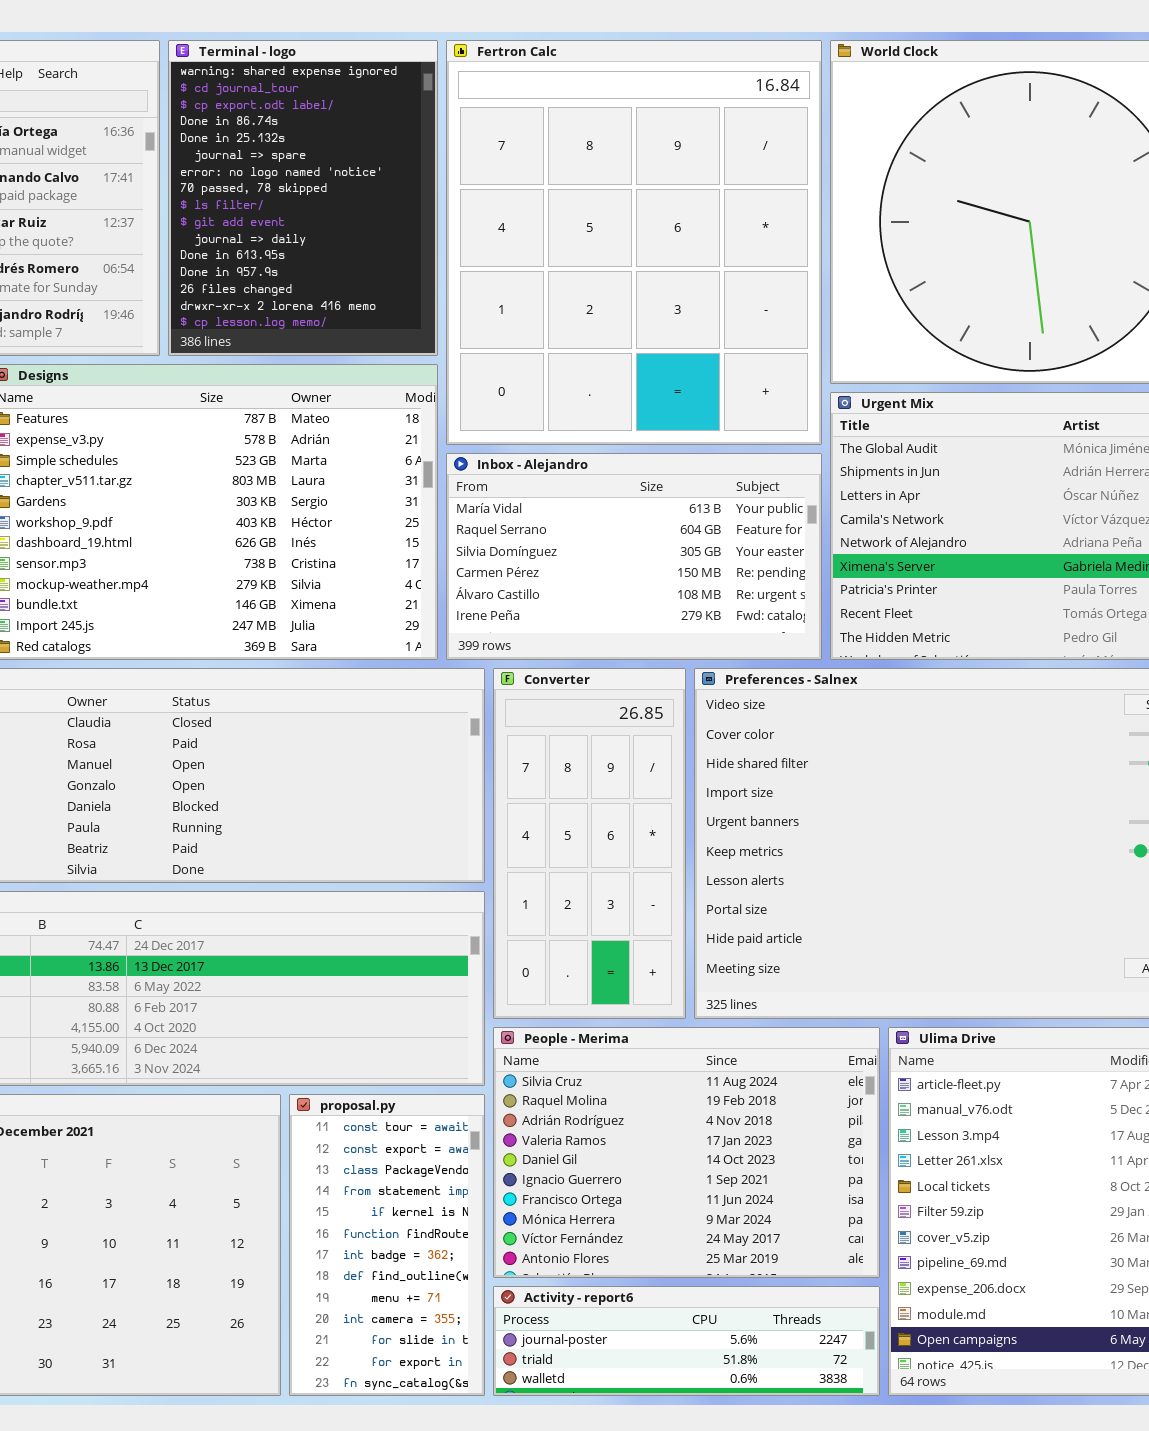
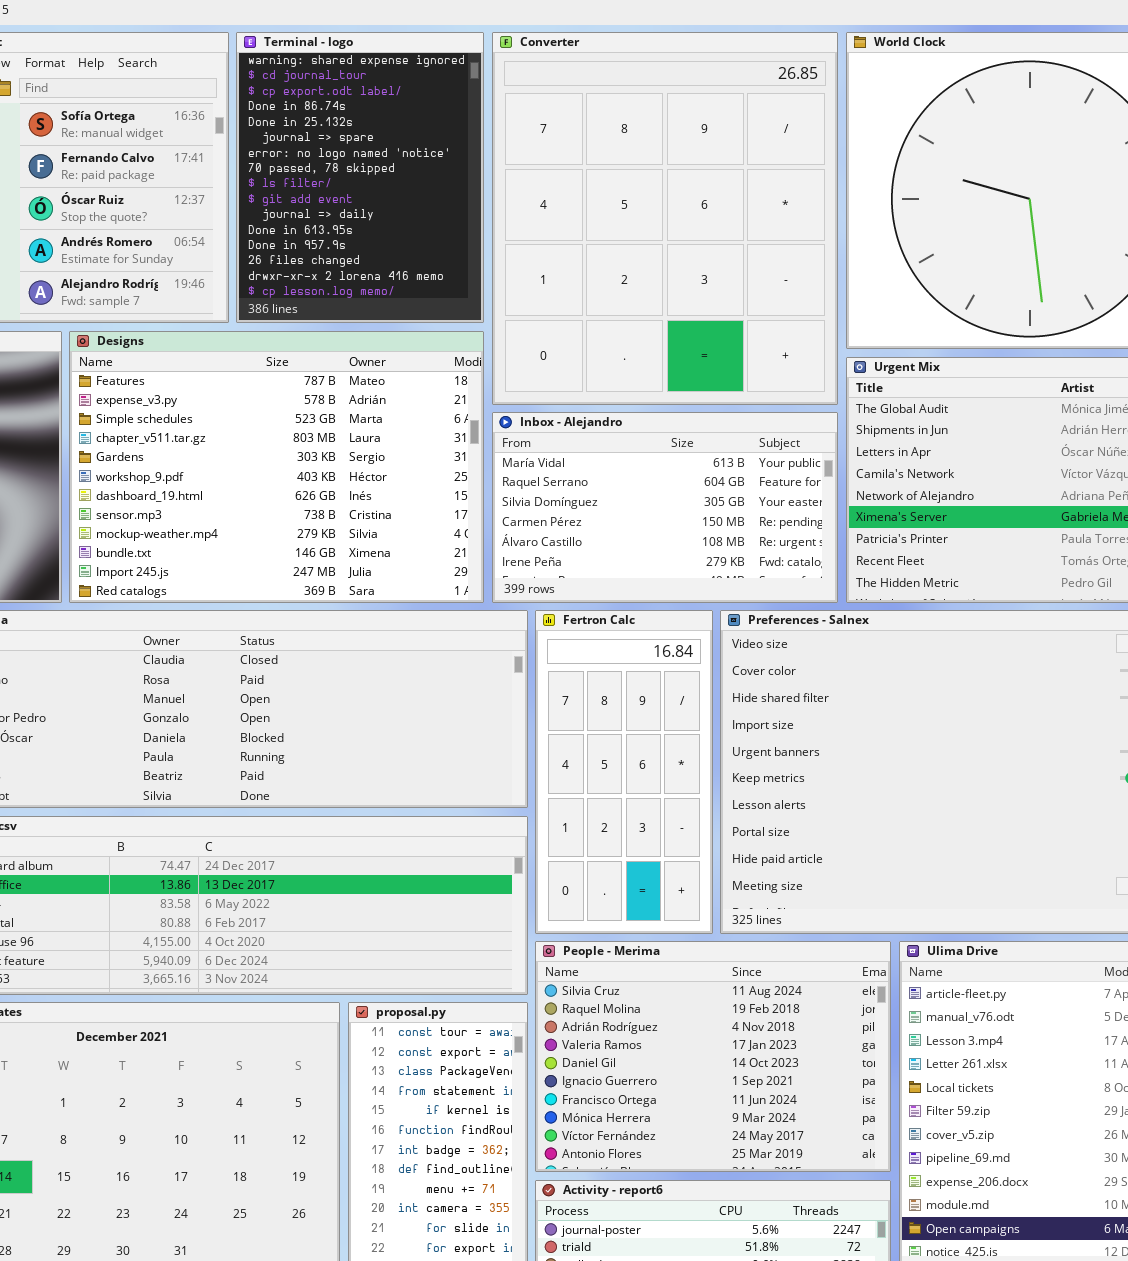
Fertron Calc: [446,40,822,445] -> [535,610,713,934], moved, resized
Converter: [493,668,686,1019] -> [492,32,838,405], moved, resized

